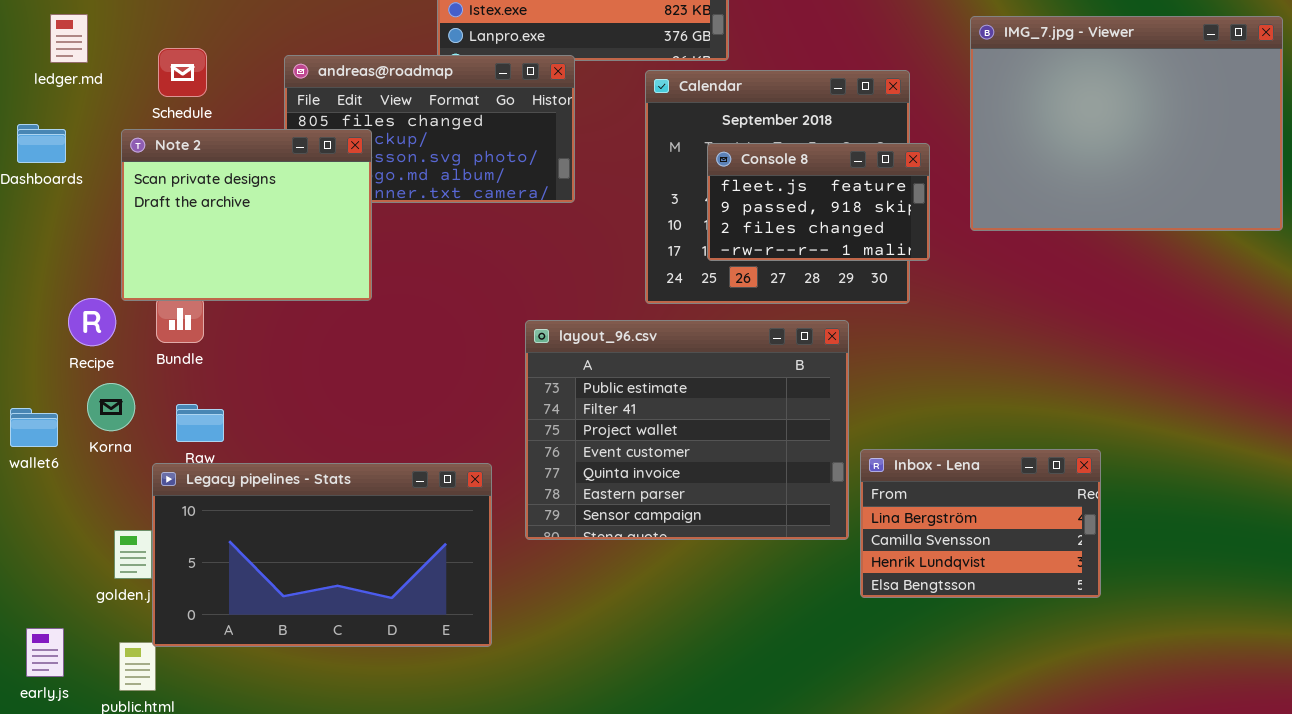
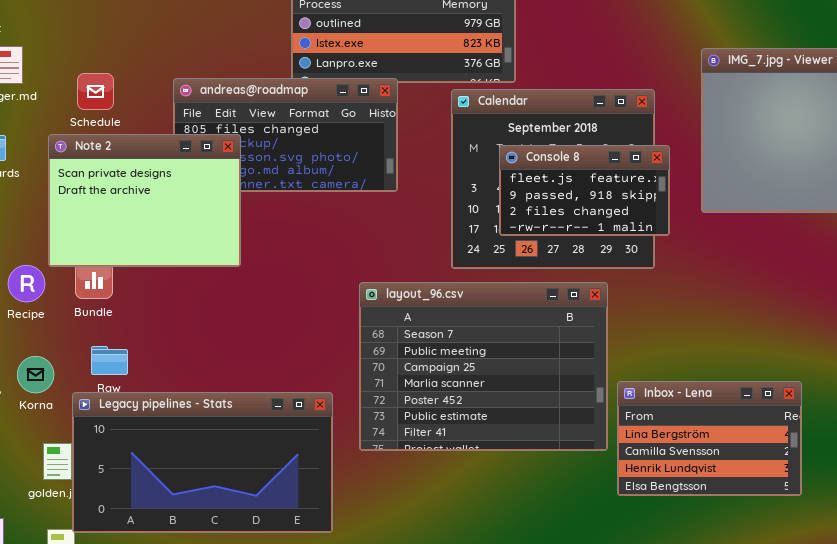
layout_96.csv: [525,320,849,540] -> [359,282,608,451], scrolled up 5 rows
Korna: [87,383,135,431] -> [17,356,54,393], moved

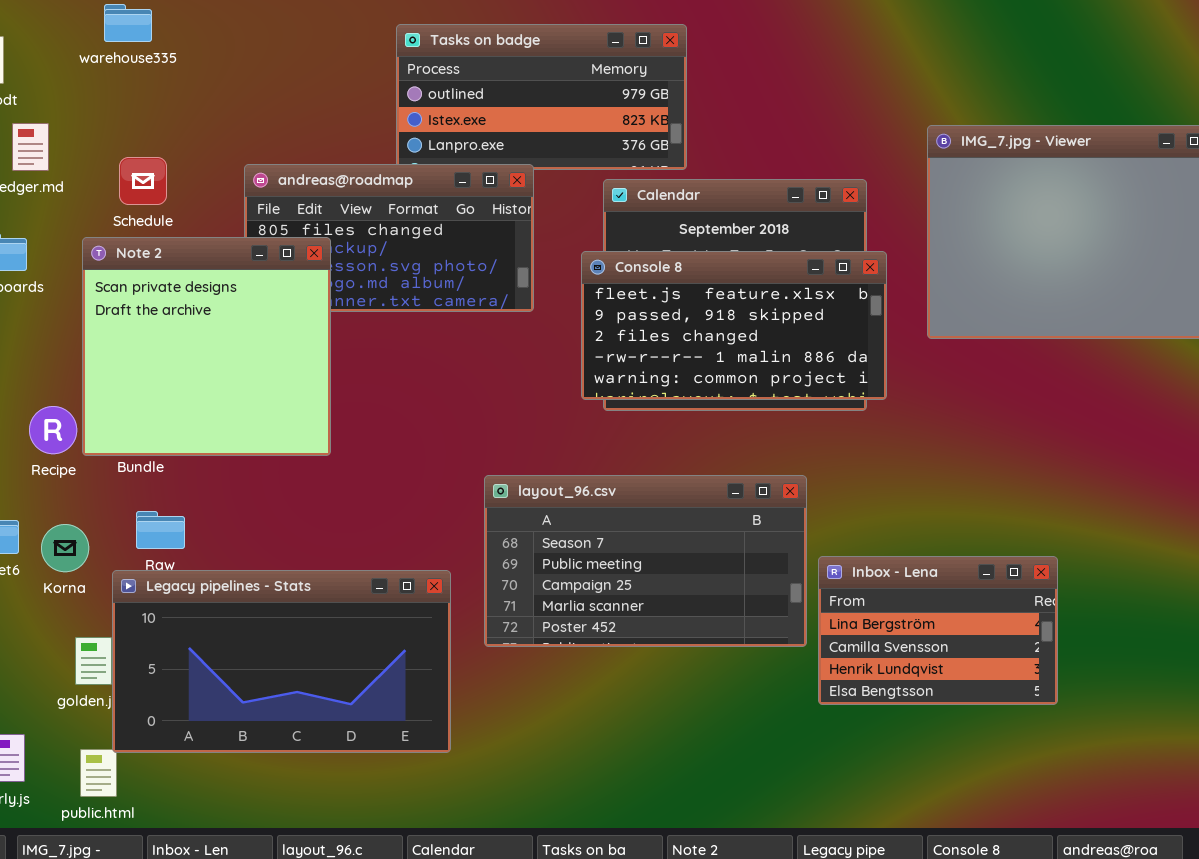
Note 2: [48,134,241,267] -> [82,237,331,456], resized
Console 8: [499,145,670,236] -> [581,251,887,400], resized
layout_96.csv: [359,282,608,451] -> [484,475,807,647], resized

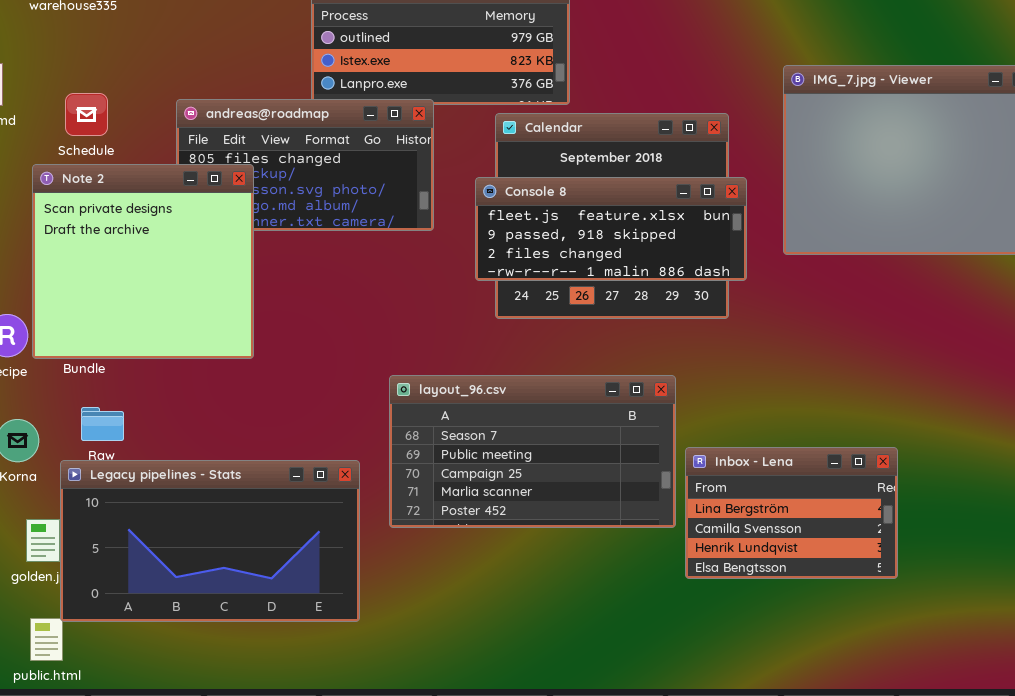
Console 8: [581,251,887,400] -> [475,177,747,281], resized

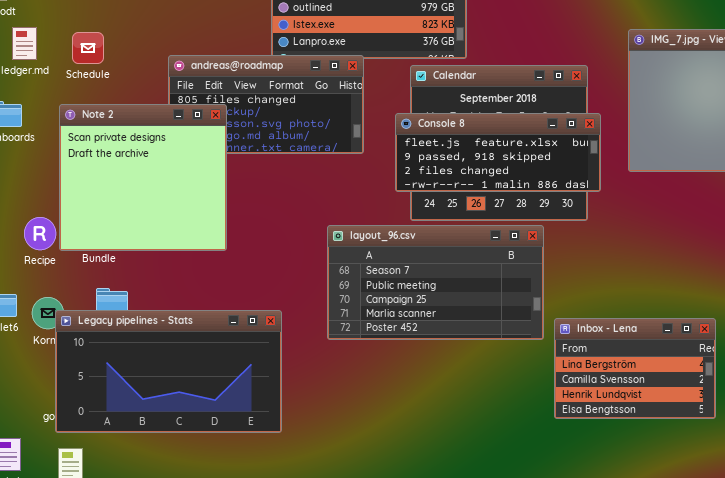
Schedule: [65,93,108,136] -> [72,32,104,64], moved
layout_96.csv: [389,375,676,528] -> [327,225,544,340], moved
Legacy pipelines - Stats: [60,460,360,622] -> [55,310,282,433], moved

